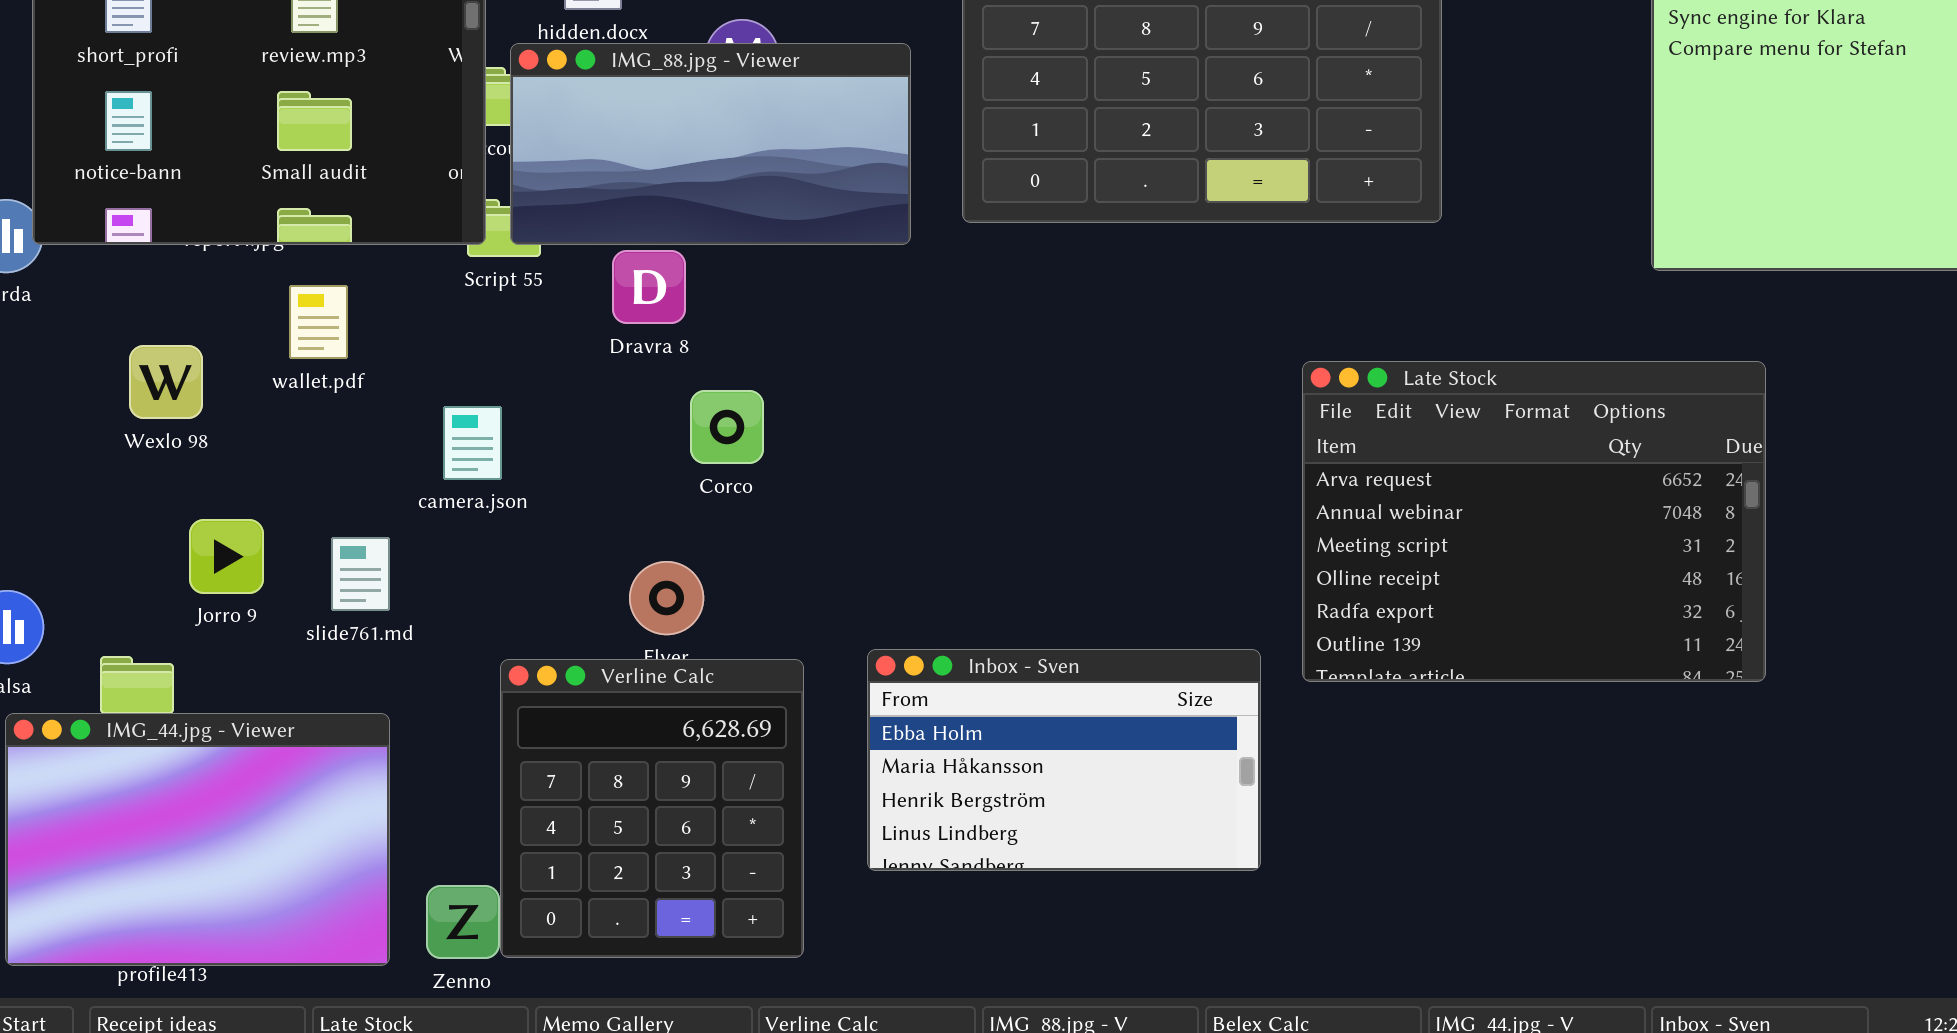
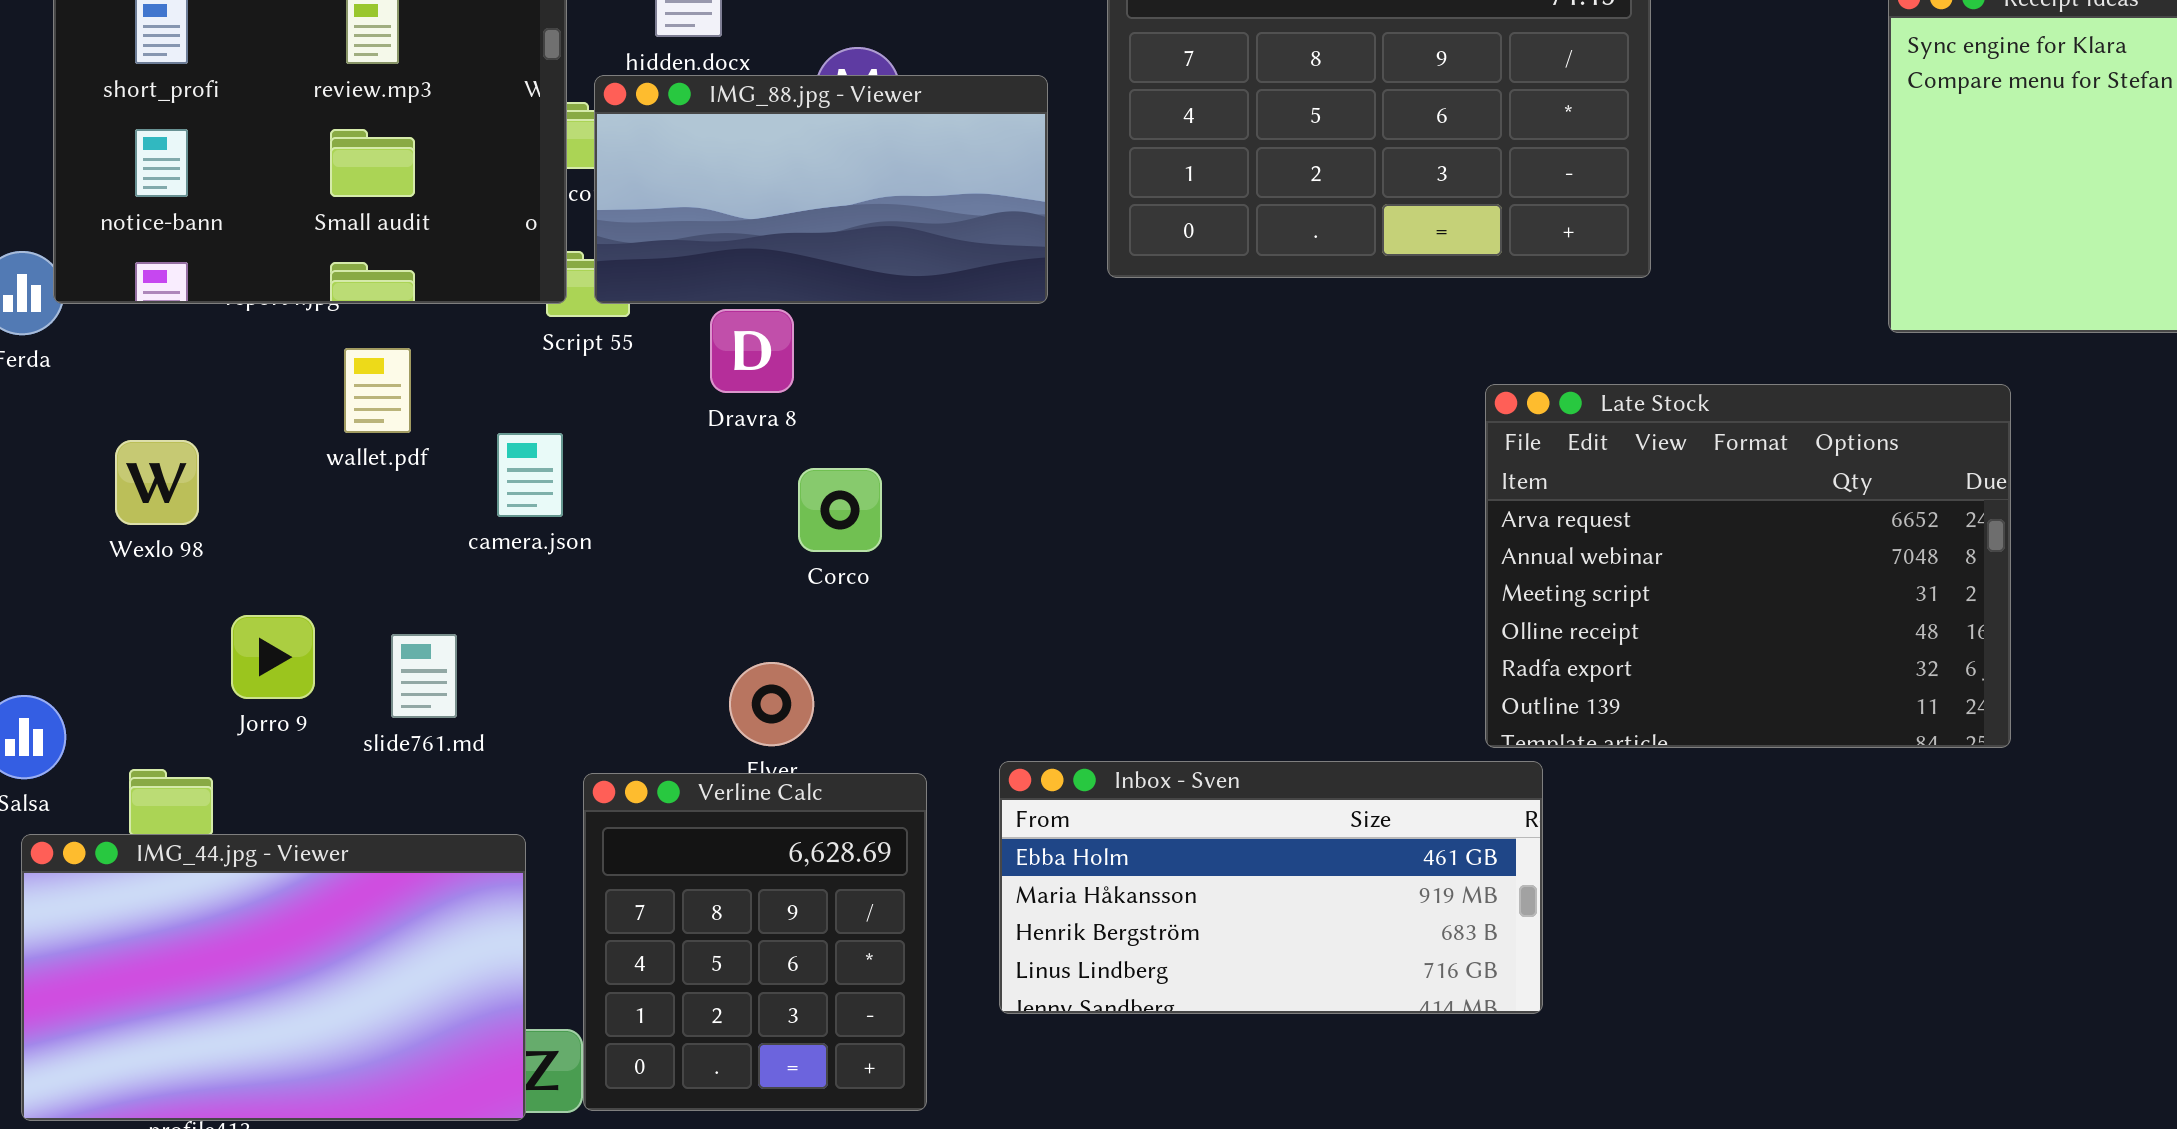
Wexlo 98: [129,345,203,419] -> [115,440,199,525], moved
Late Stock: [1302,361,1766,682] -> [1485,384,2011,748], moved
camera.json: [443,406,502,480] -> [497,433,563,517], moved
Inbox - Sven: [867,649,1261,871] -> [999,761,1543,1014], resized
IMG_44.jpg - Viewer: [5,713,390,966] -> [21,834,526,1121], resized

